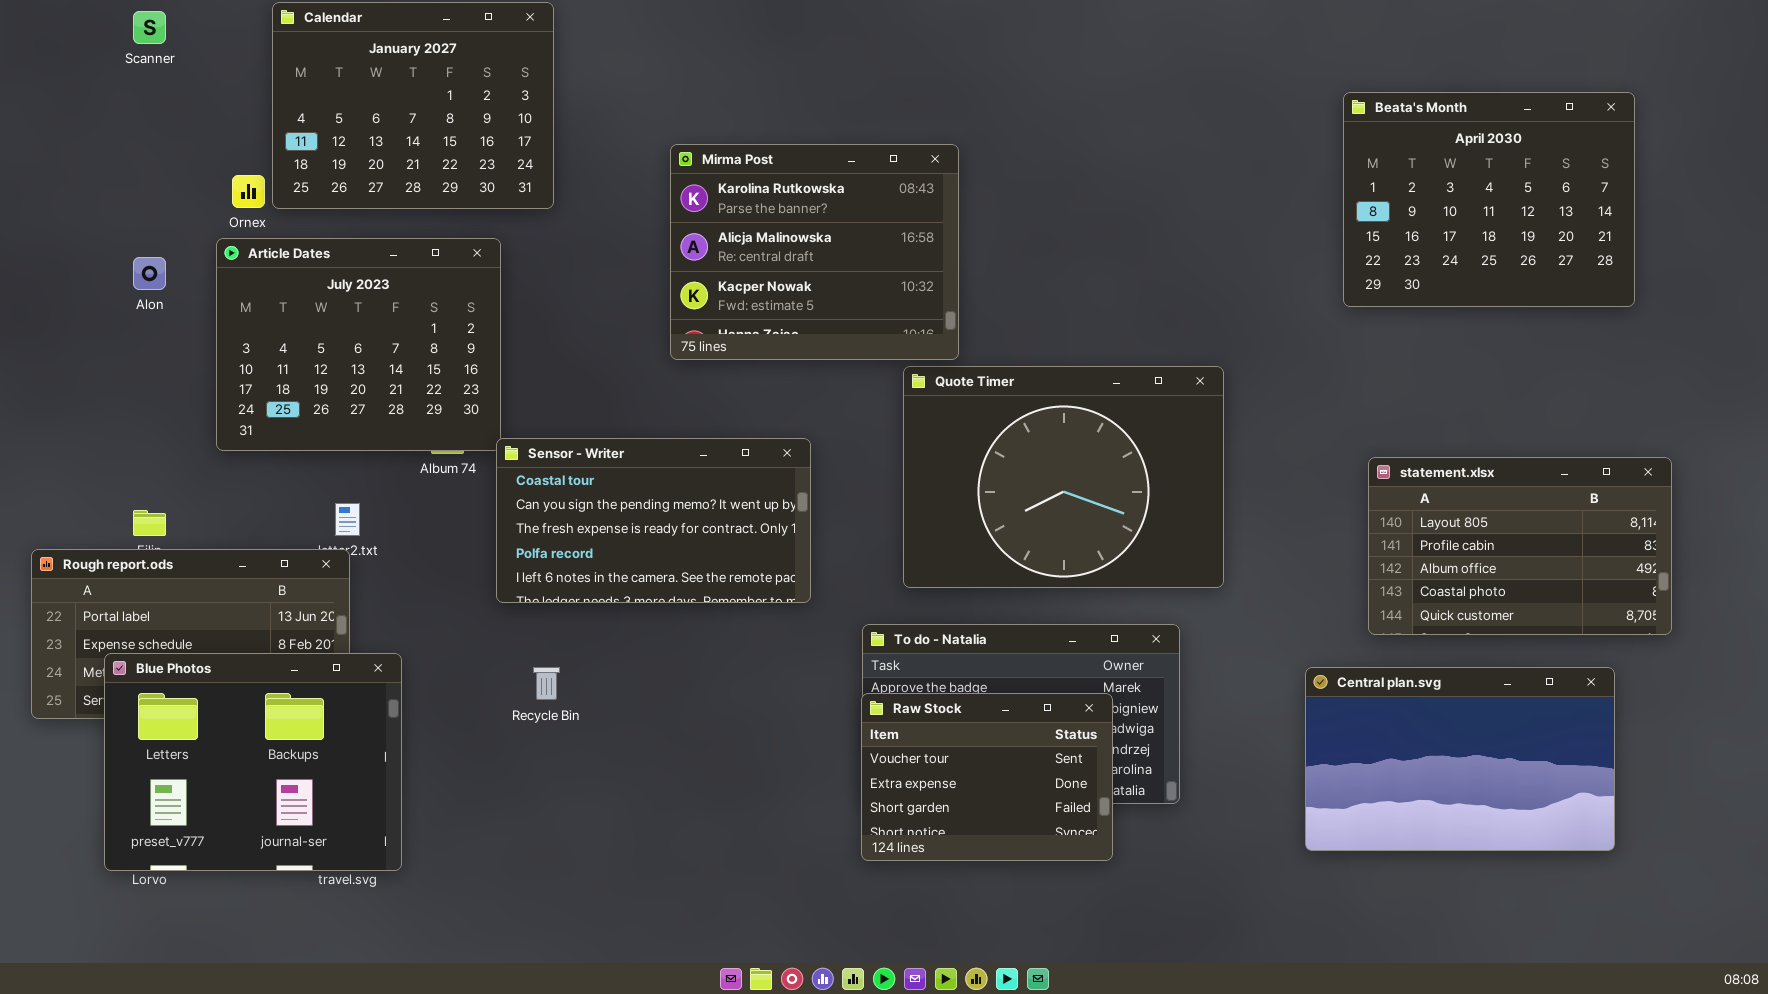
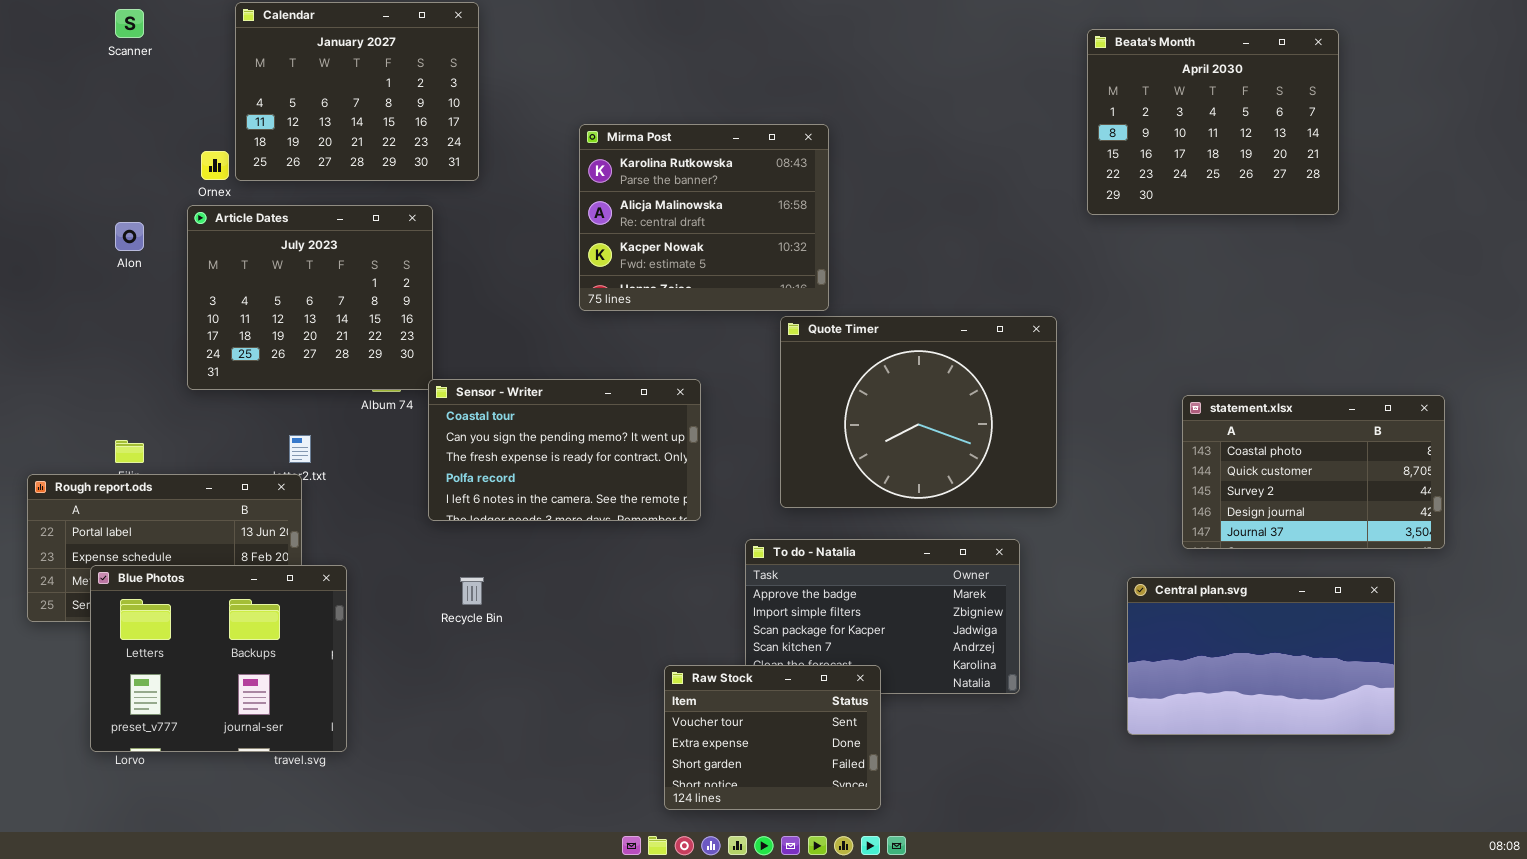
Beata's Month: [1343,92,1635,307] -> [1087,29,1339,215], moved
statement.xlsx: [1368,457,1672,635] -> [1182,395,1445,549], scrolled down 3 rows
Raw Stock: [861,693,1113,861] -> [664,665,881,810], moved

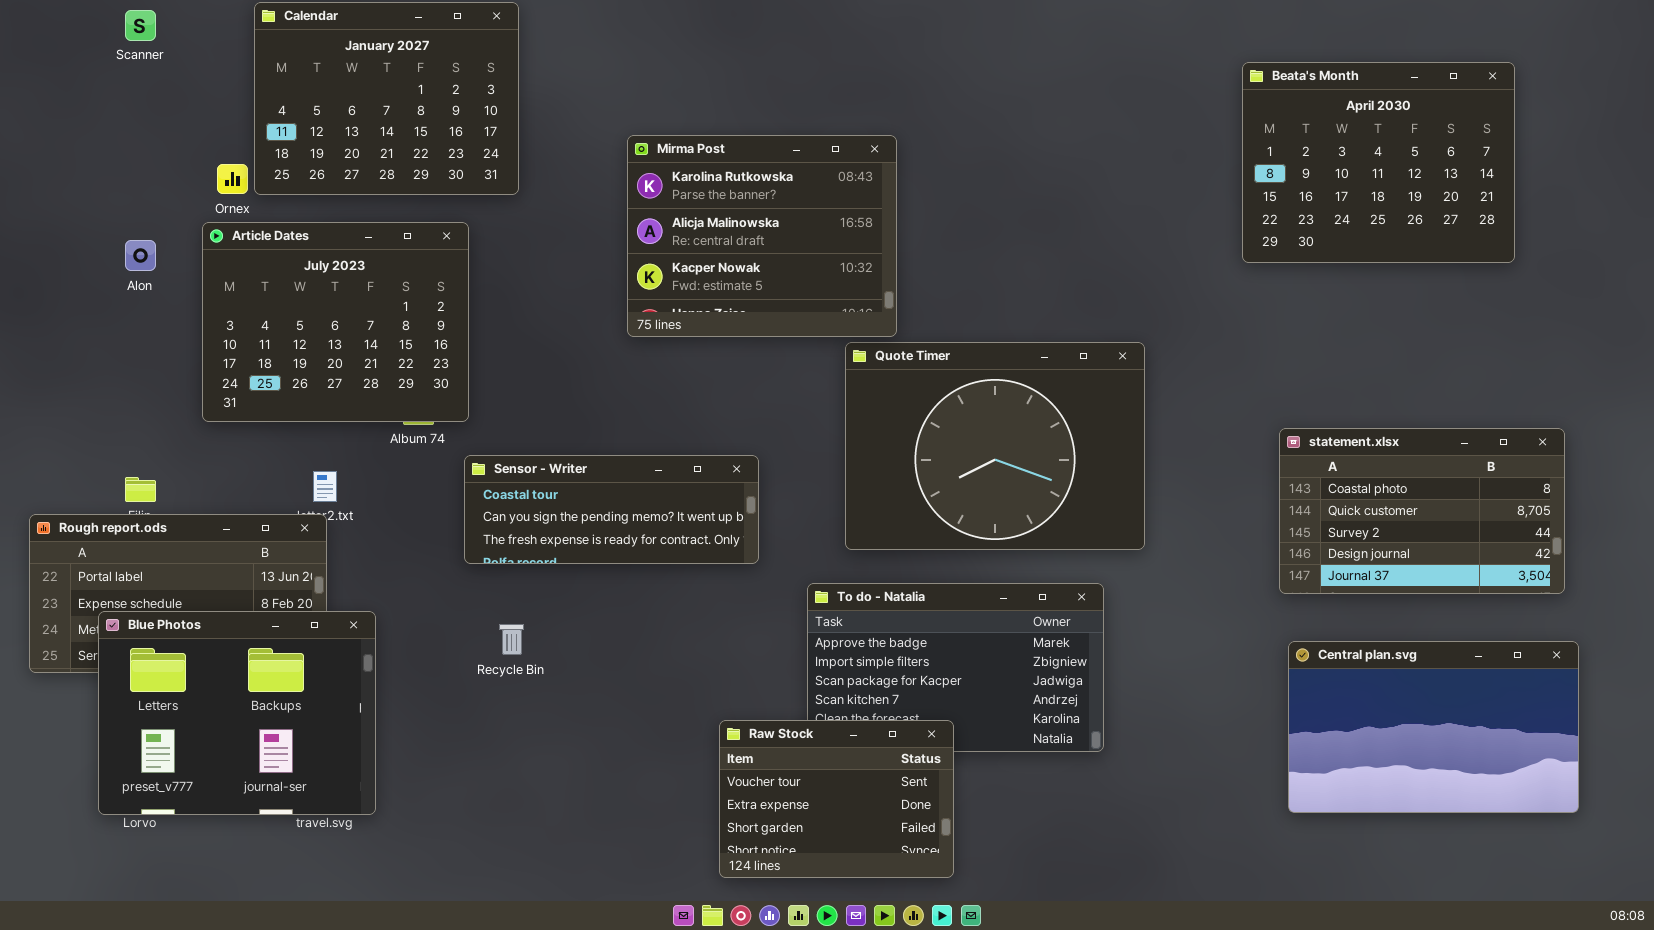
Beata's Month: [1087,29,1339,215] -> [1242,62,1515,263], moved
Sensor - Writer: [428,379,701,521] -> [464,455,759,564], resized
Central plan.svg: [1127,577,1395,735] -> [1288,641,1579,813], moved

